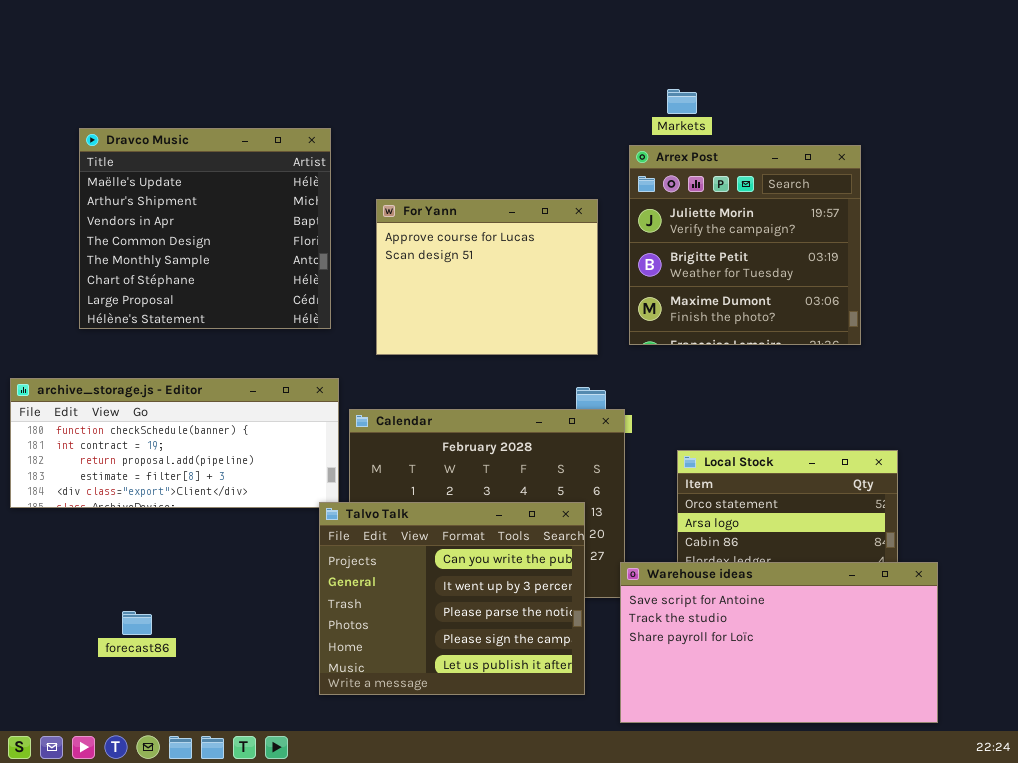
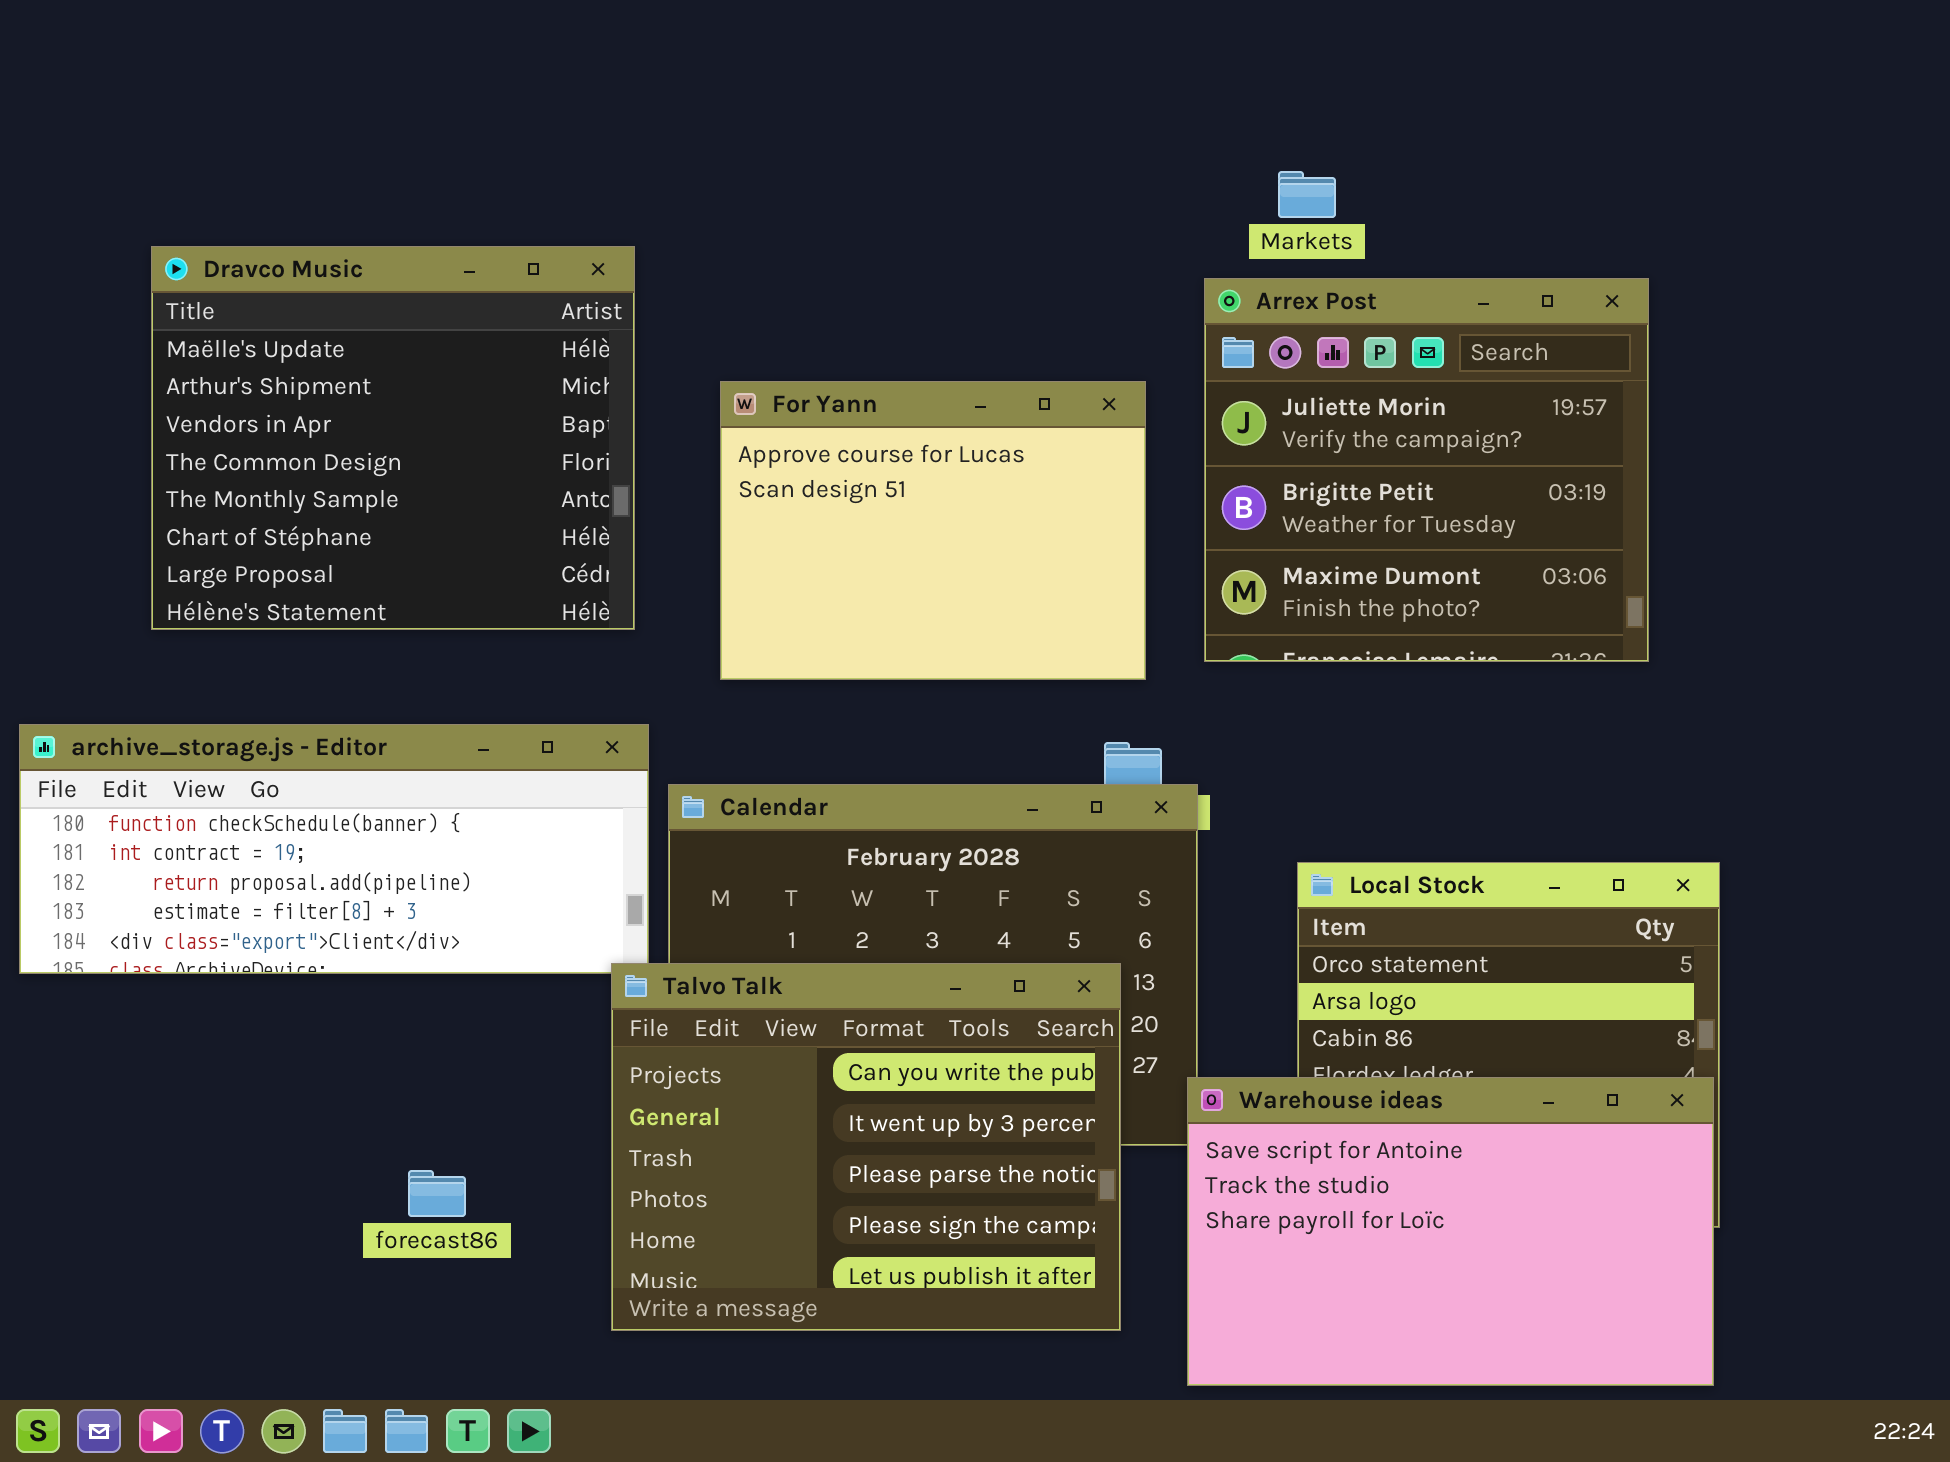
Warehouse ideas: [620,562,938,723] -> [1187,1077,1714,1386], resized
forecast86: [122,611,152,635] -> [408,1170,466,1217], moved

